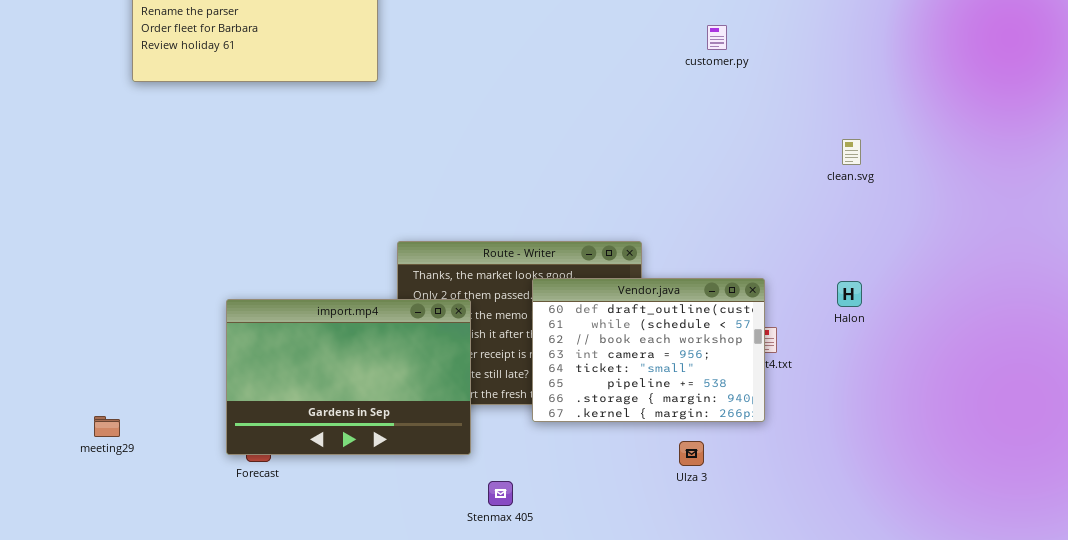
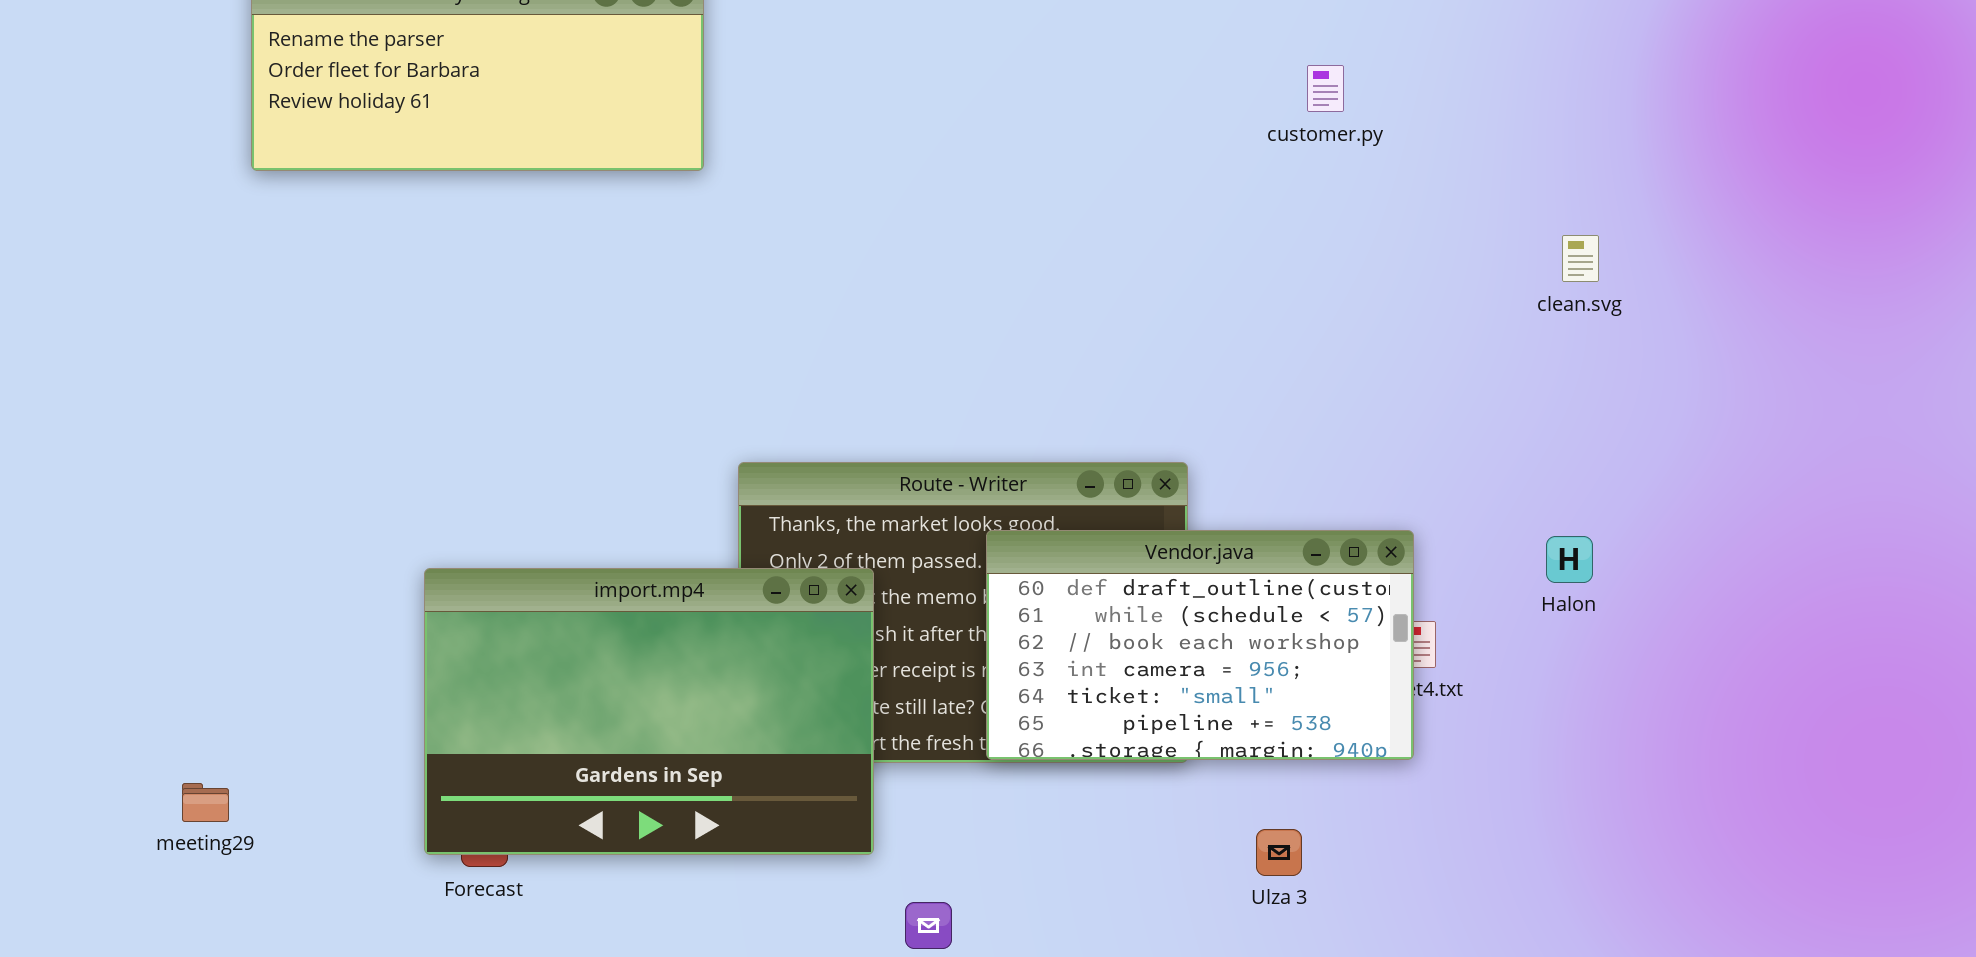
clean.svg: [842,139,861,165] -> [1562,235,1599,282], moved
Vendor.java: [532,278,765,422] -> [986,530,1414,760], resized

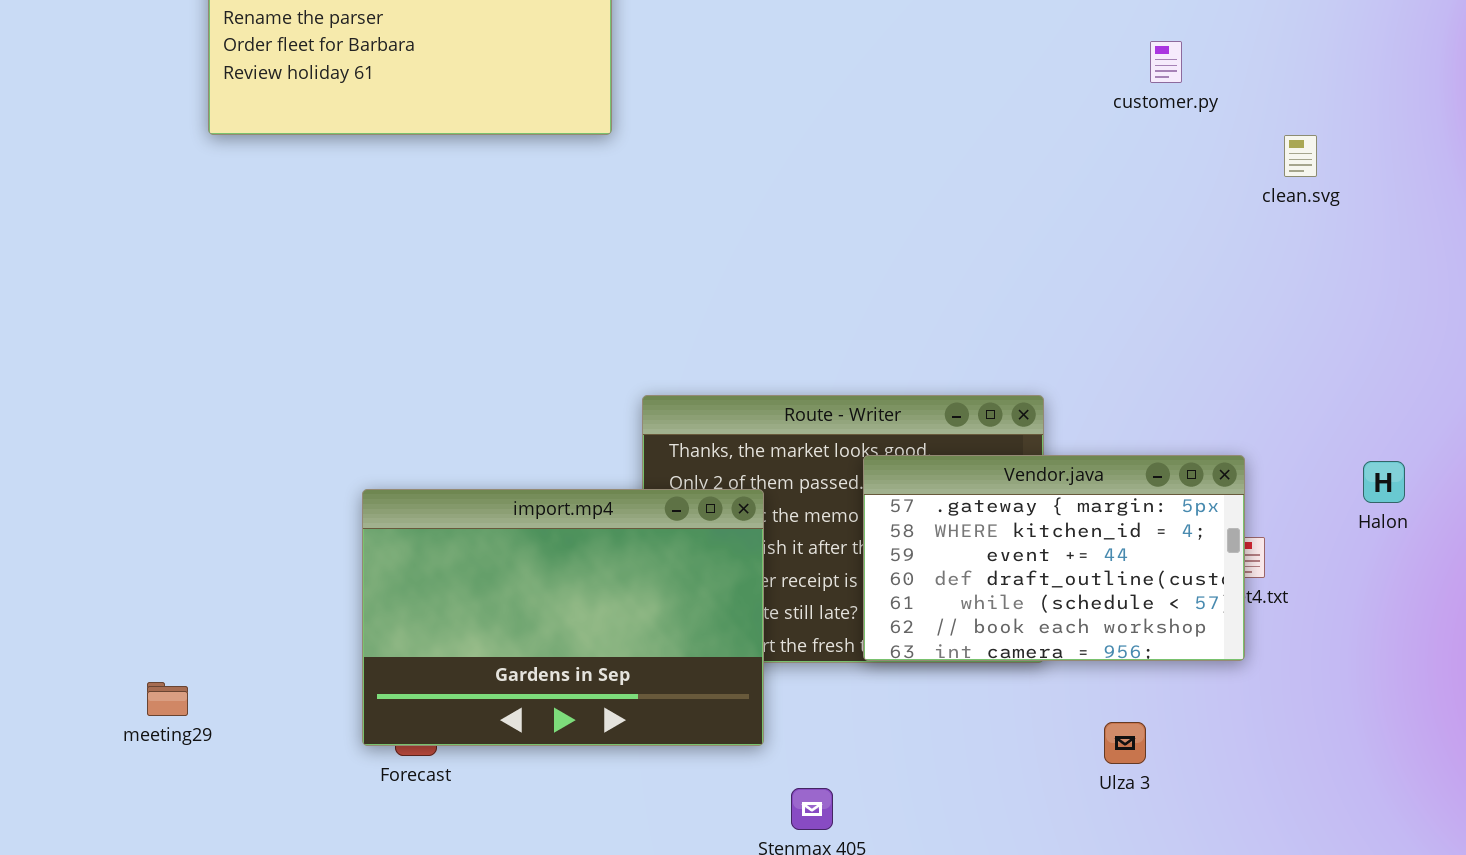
clean.svg: [1562,235,1599,282] -> [1284,135,1317,177], moved
Vendor.java: [986,530,1414,760] -> [863,455,1245,661], scrolled up 3 rows

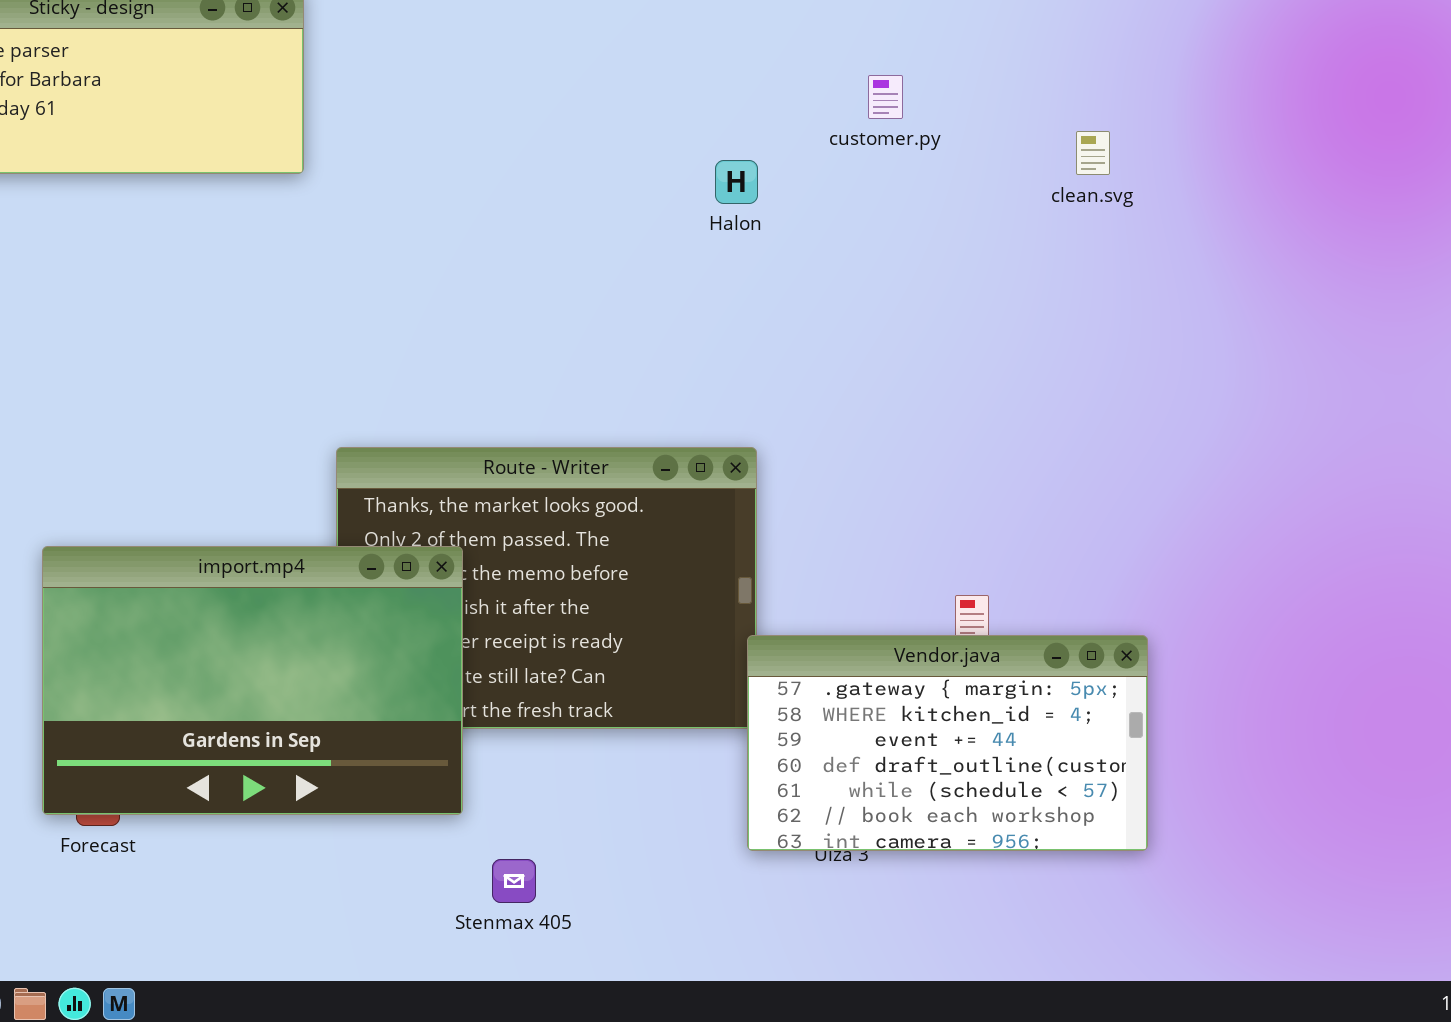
clean.svg: [1284,135,1317,177] -> [1076,131,1110,175], moved
Vendor.java: [863,455,1245,661] -> [747,635,1148,851], moved
Halon: [1363,461,1405,503] -> [715,160,758,204], moved

